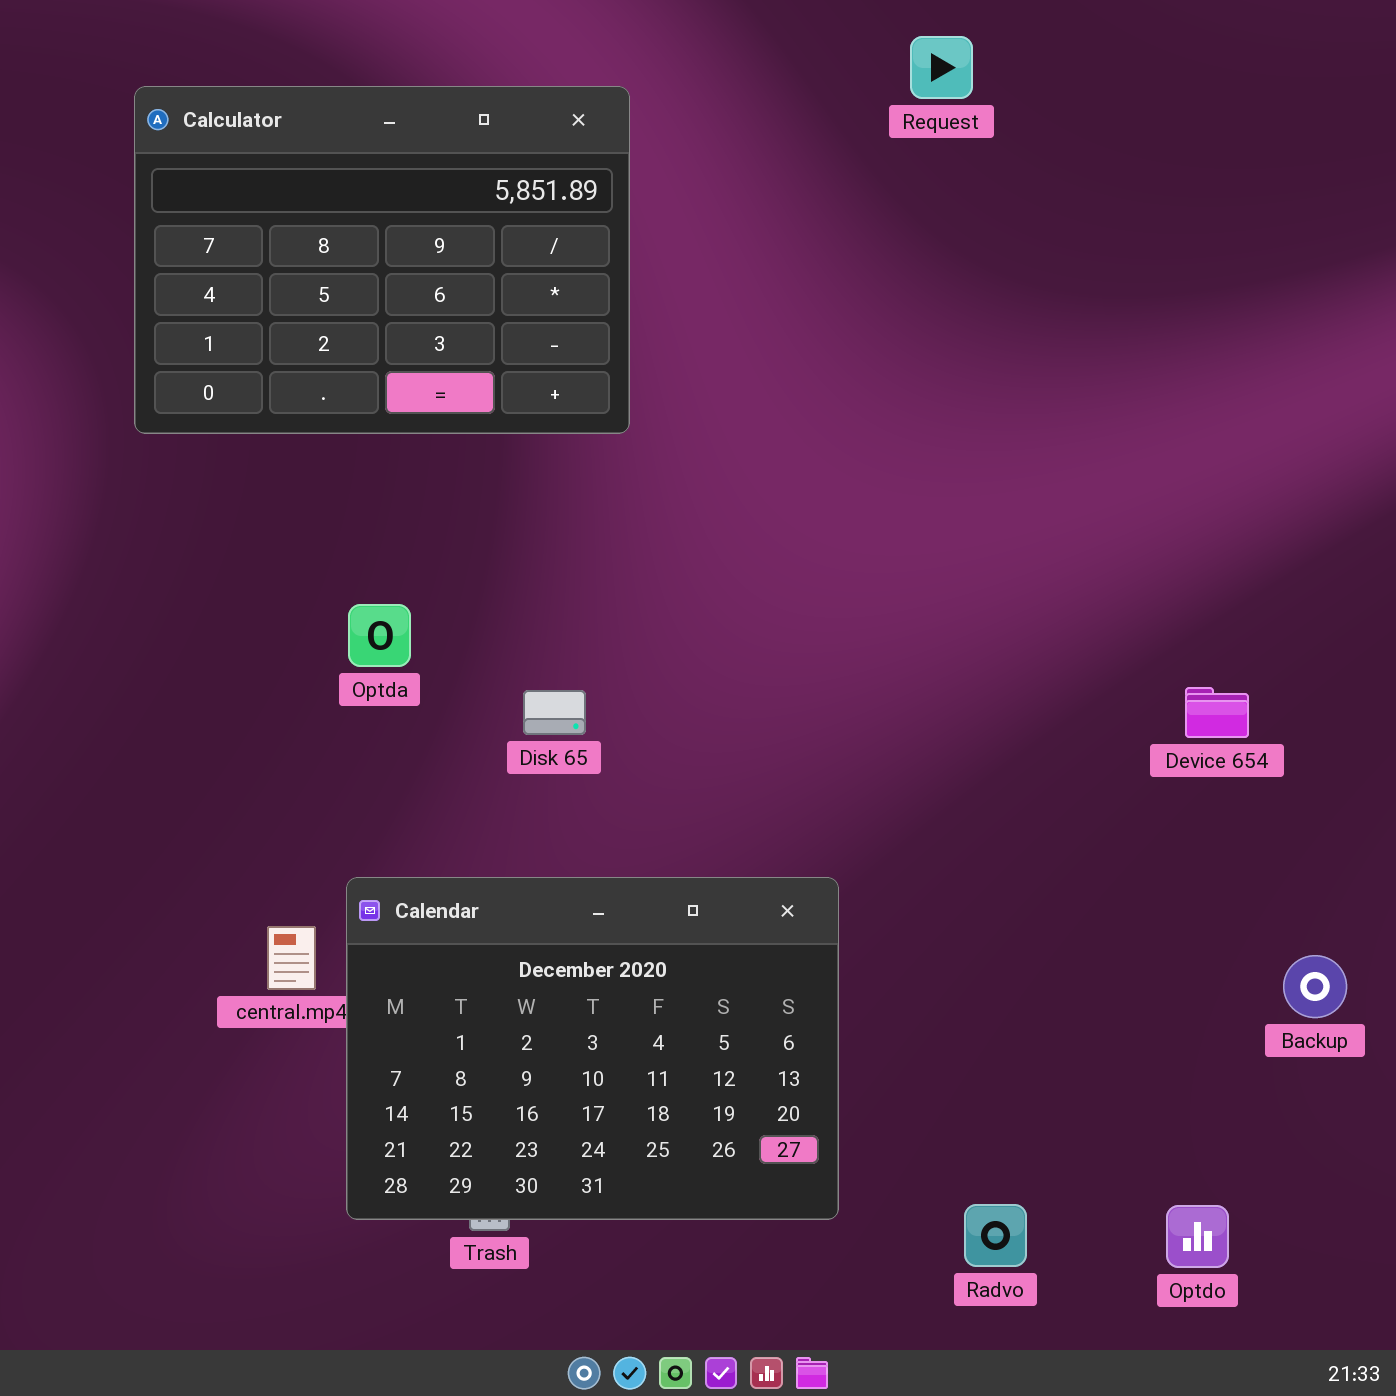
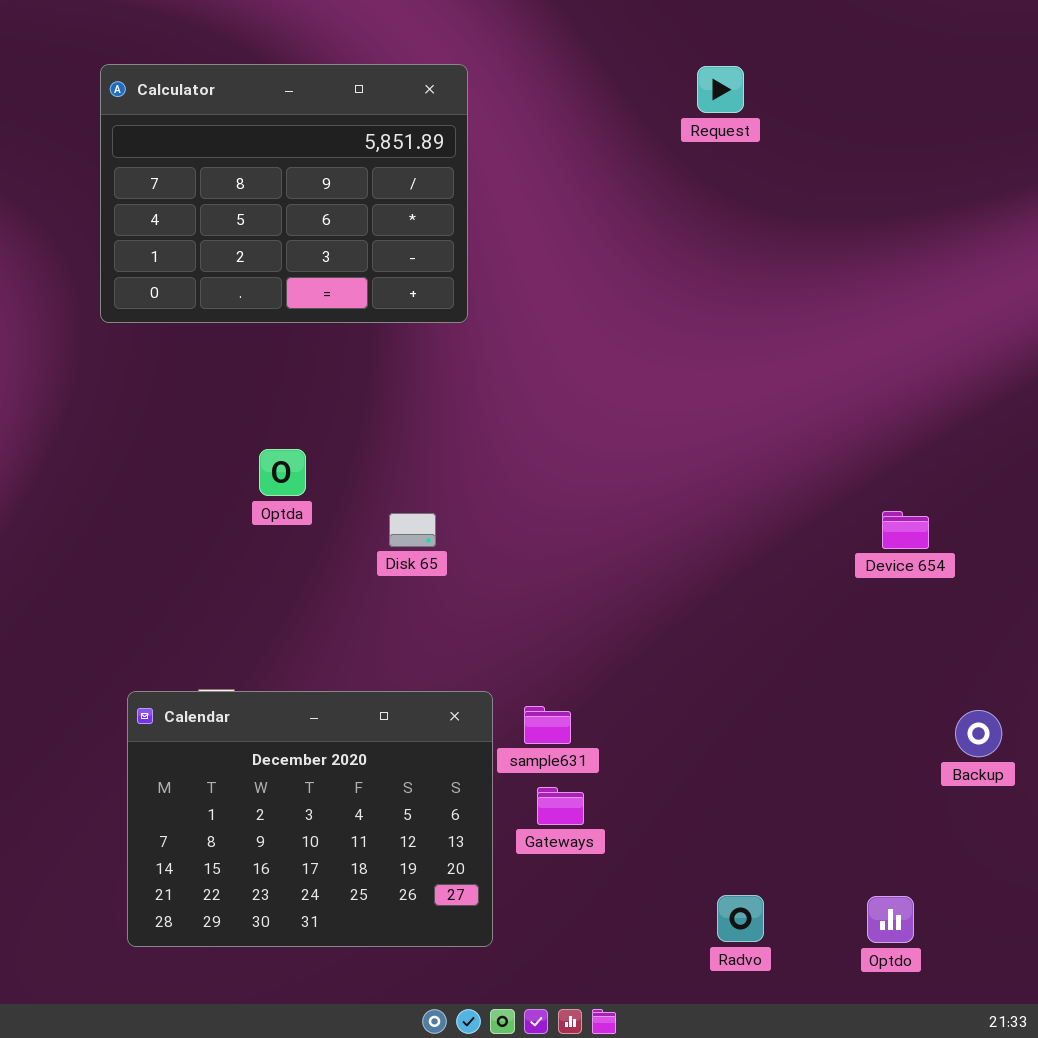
Request: [910,36,973,99] -> [697,66,744,113], moved
Calendar: [346,877,839,1220] -> [127,691,493,947], moved

